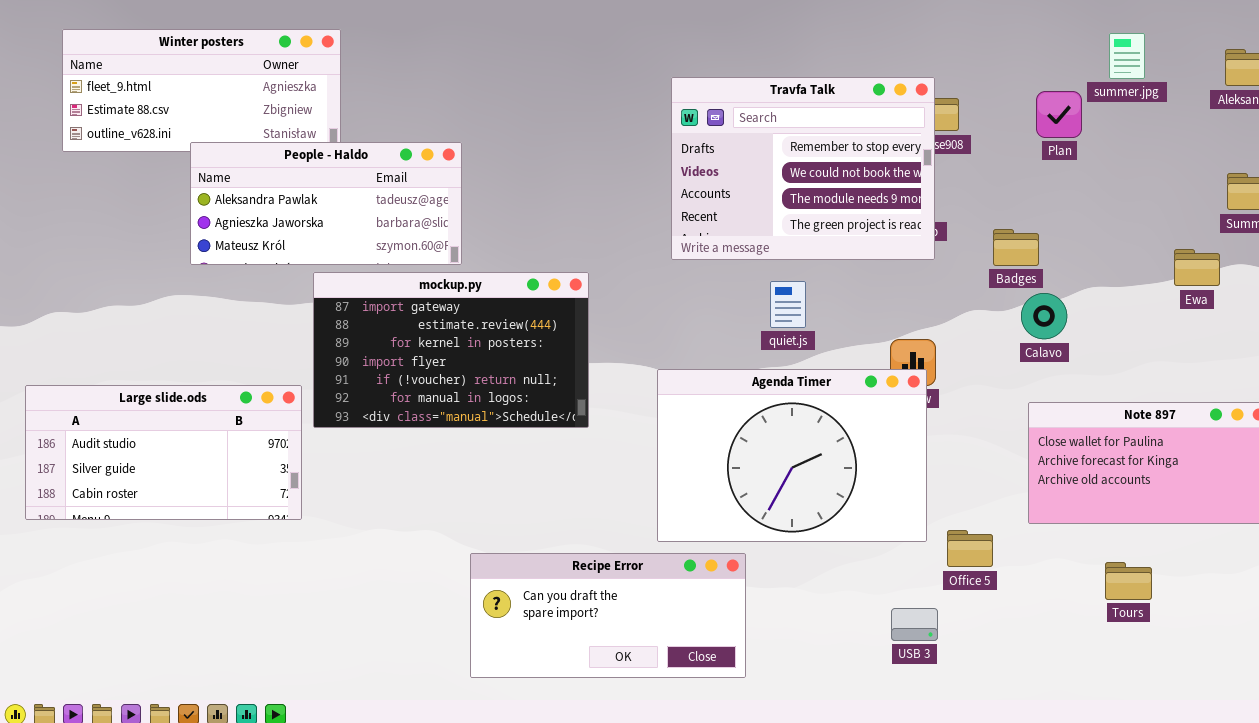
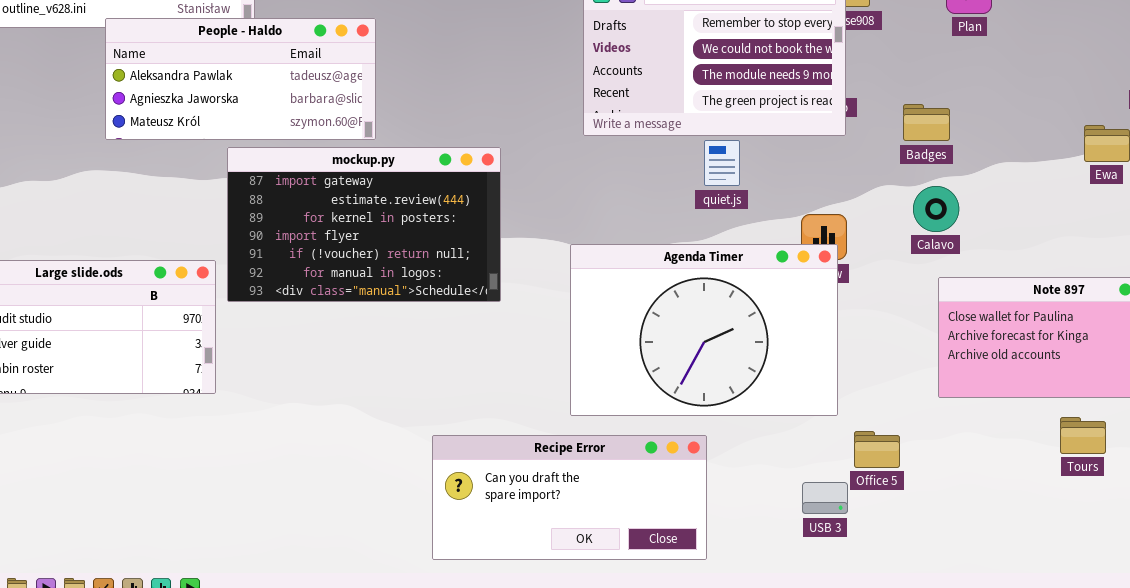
quiet.js: [770,281,806,328] -> [704,140,740,186], moved
Calavo: [1021,293,1067,339] -> [913,186,959,232], moved
Office 5: [947,530,993,567] -> [854,431,900,468], moved
Recipe Error: [470,553,746,678] -> [432,435,707,560], moved
Tours: [1105,562,1152,600] -> [1060,417,1106,454], moved

